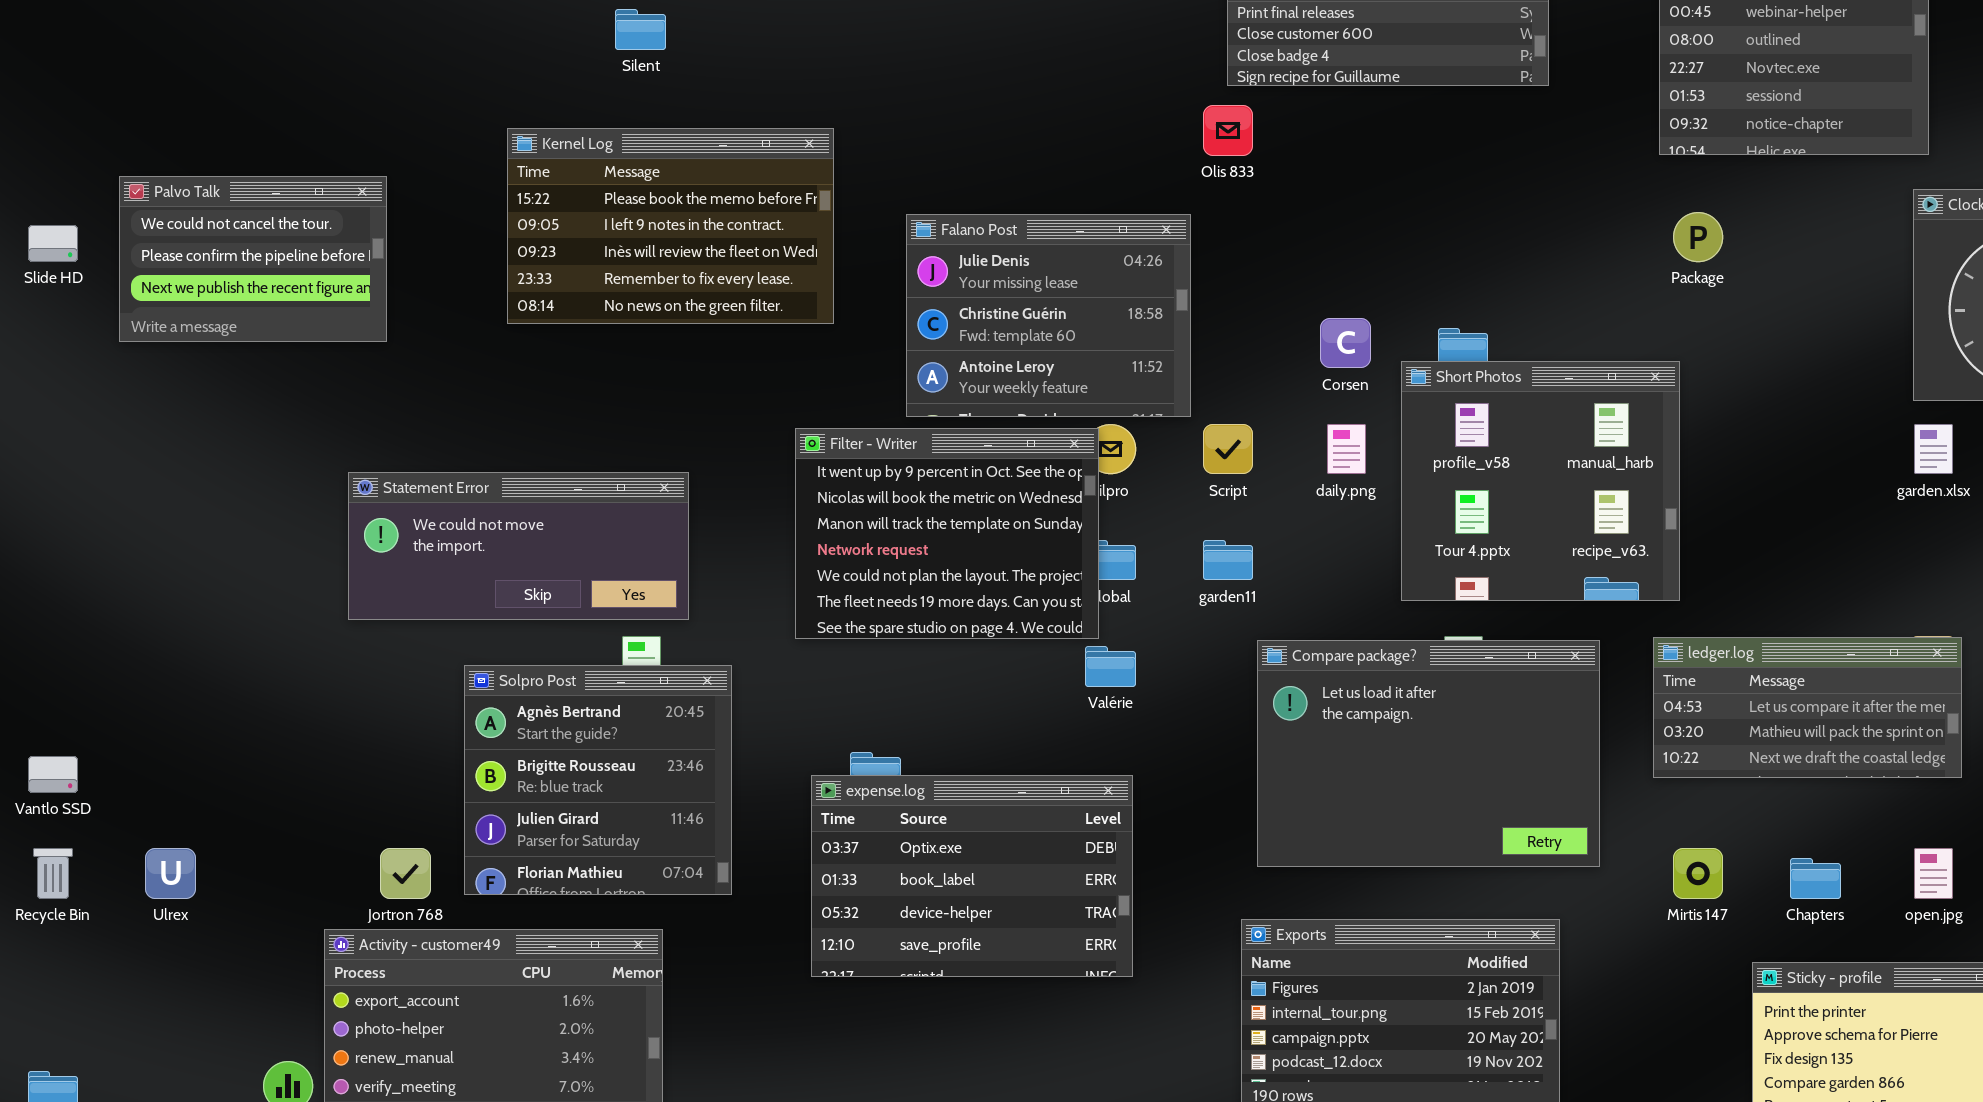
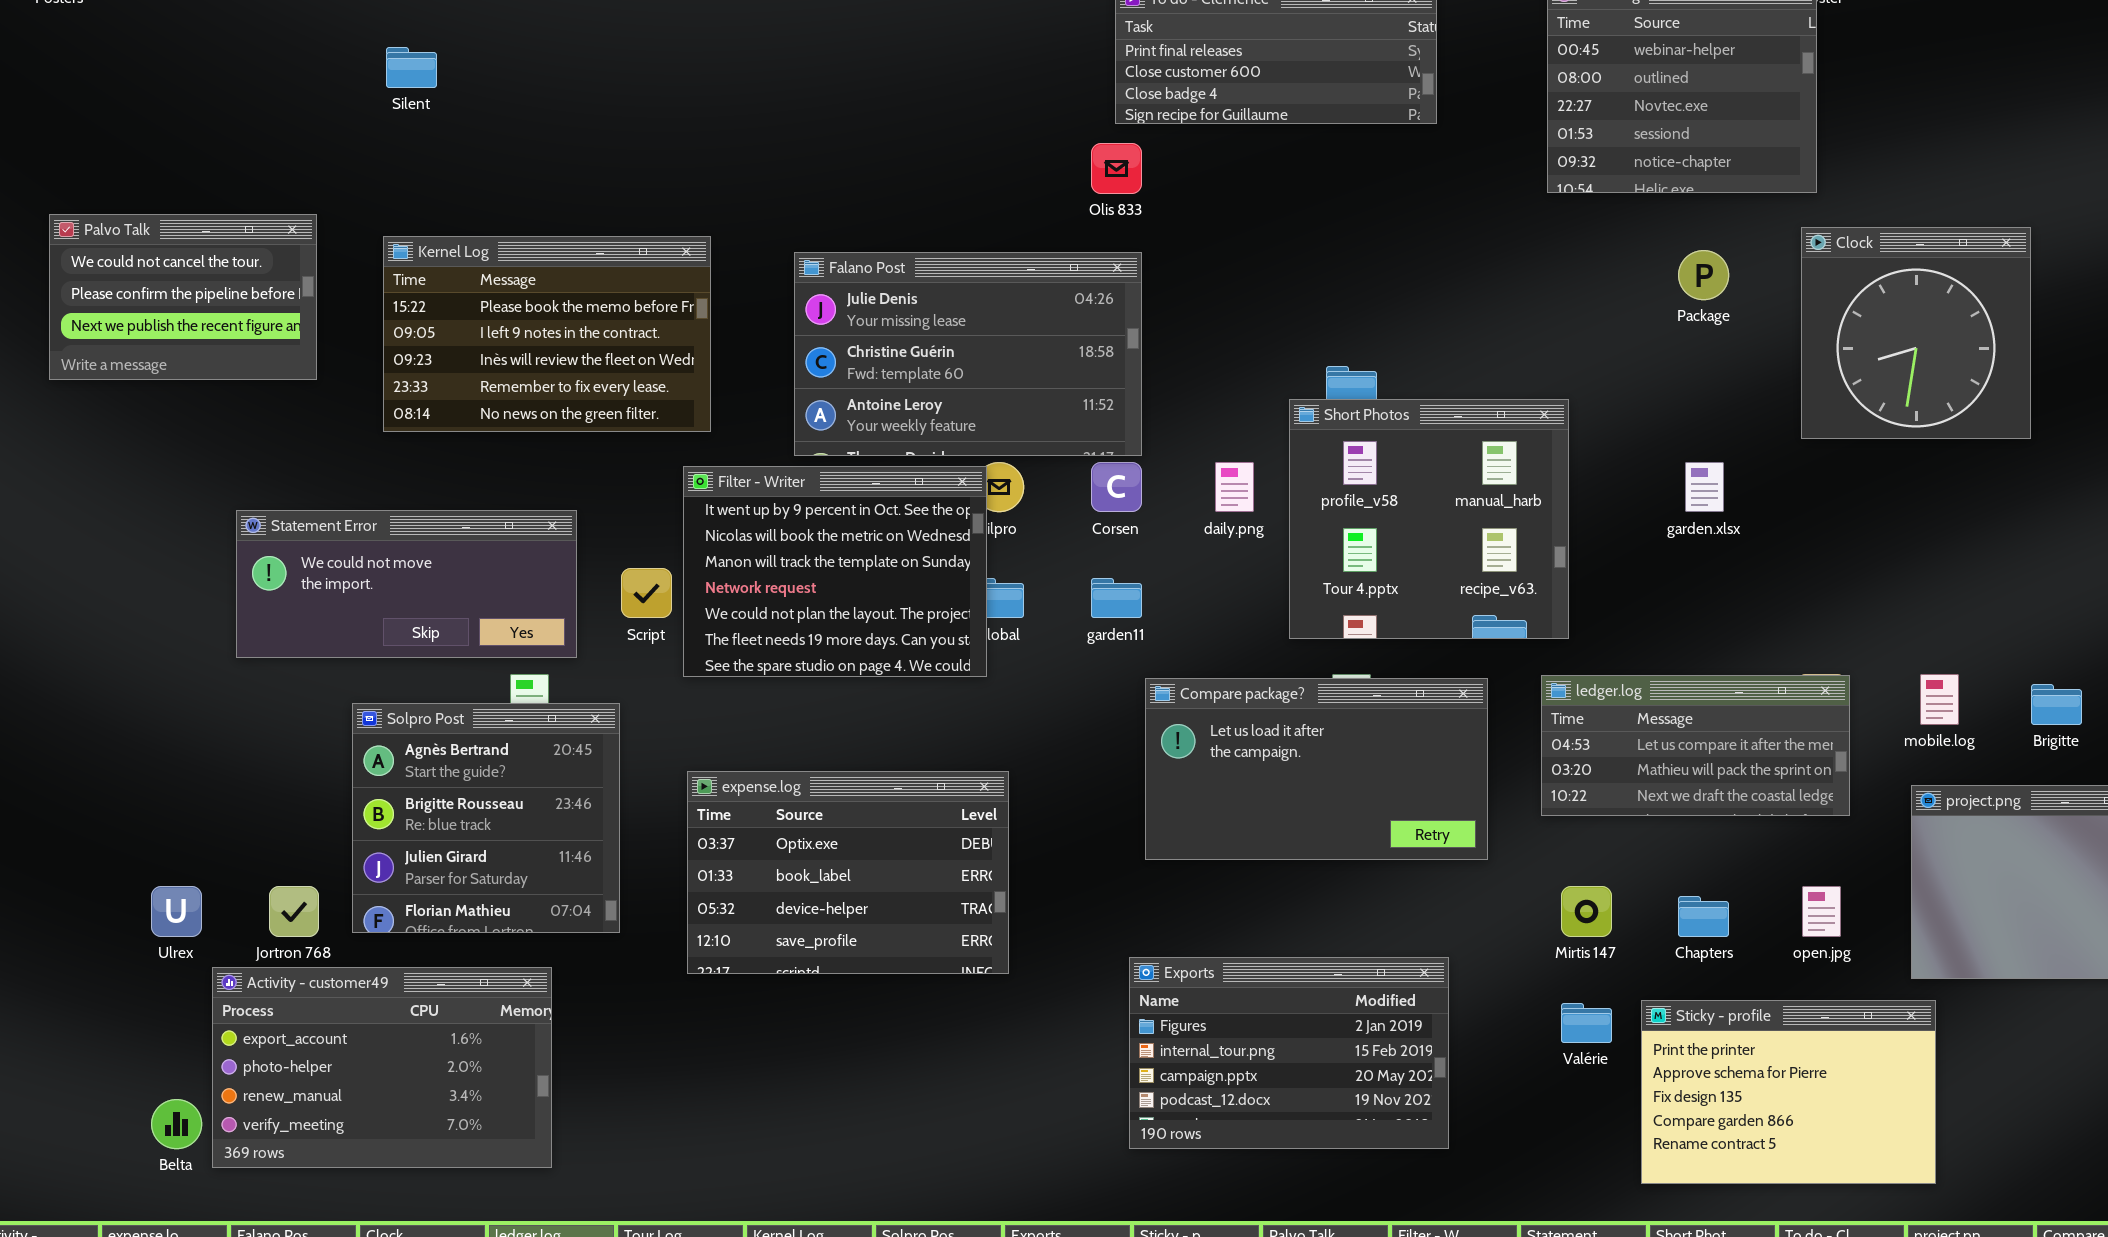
Silent: [615,9,666,50] -> [386,47,437,88], moved
Kernel Log: [507,128,834,324] -> [383,236,711,432], moved
Palvo Talk: [119,176,387,342] -> [49,214,317,380], moved
Package: [1673,212,1723,262] -> [1678,250,1729,300], moved
Falano Post: [906,214,1191,417] -> [794,252,1142,456], resized
Corsen: [1320,318,1371,368] -> [1091,462,1142,512], moved
Script: [1203,424,1253,474] -> [621,568,672,618], moved
garden.xlsx: [1914,424,1953,474] -> [1685,462,1724,512], moved
Compare package?: [1257,640,1600,867] -> [1145,678,1488,860], resized
Valérie: [1085,646,1136,687] -> [1561,1003,1612,1043], moved
expense.log: [811,775,1133,977] -> [687,771,1009,974], moved
Ulrex: [145,848,196,899] -> [151,886,202,937], moved

